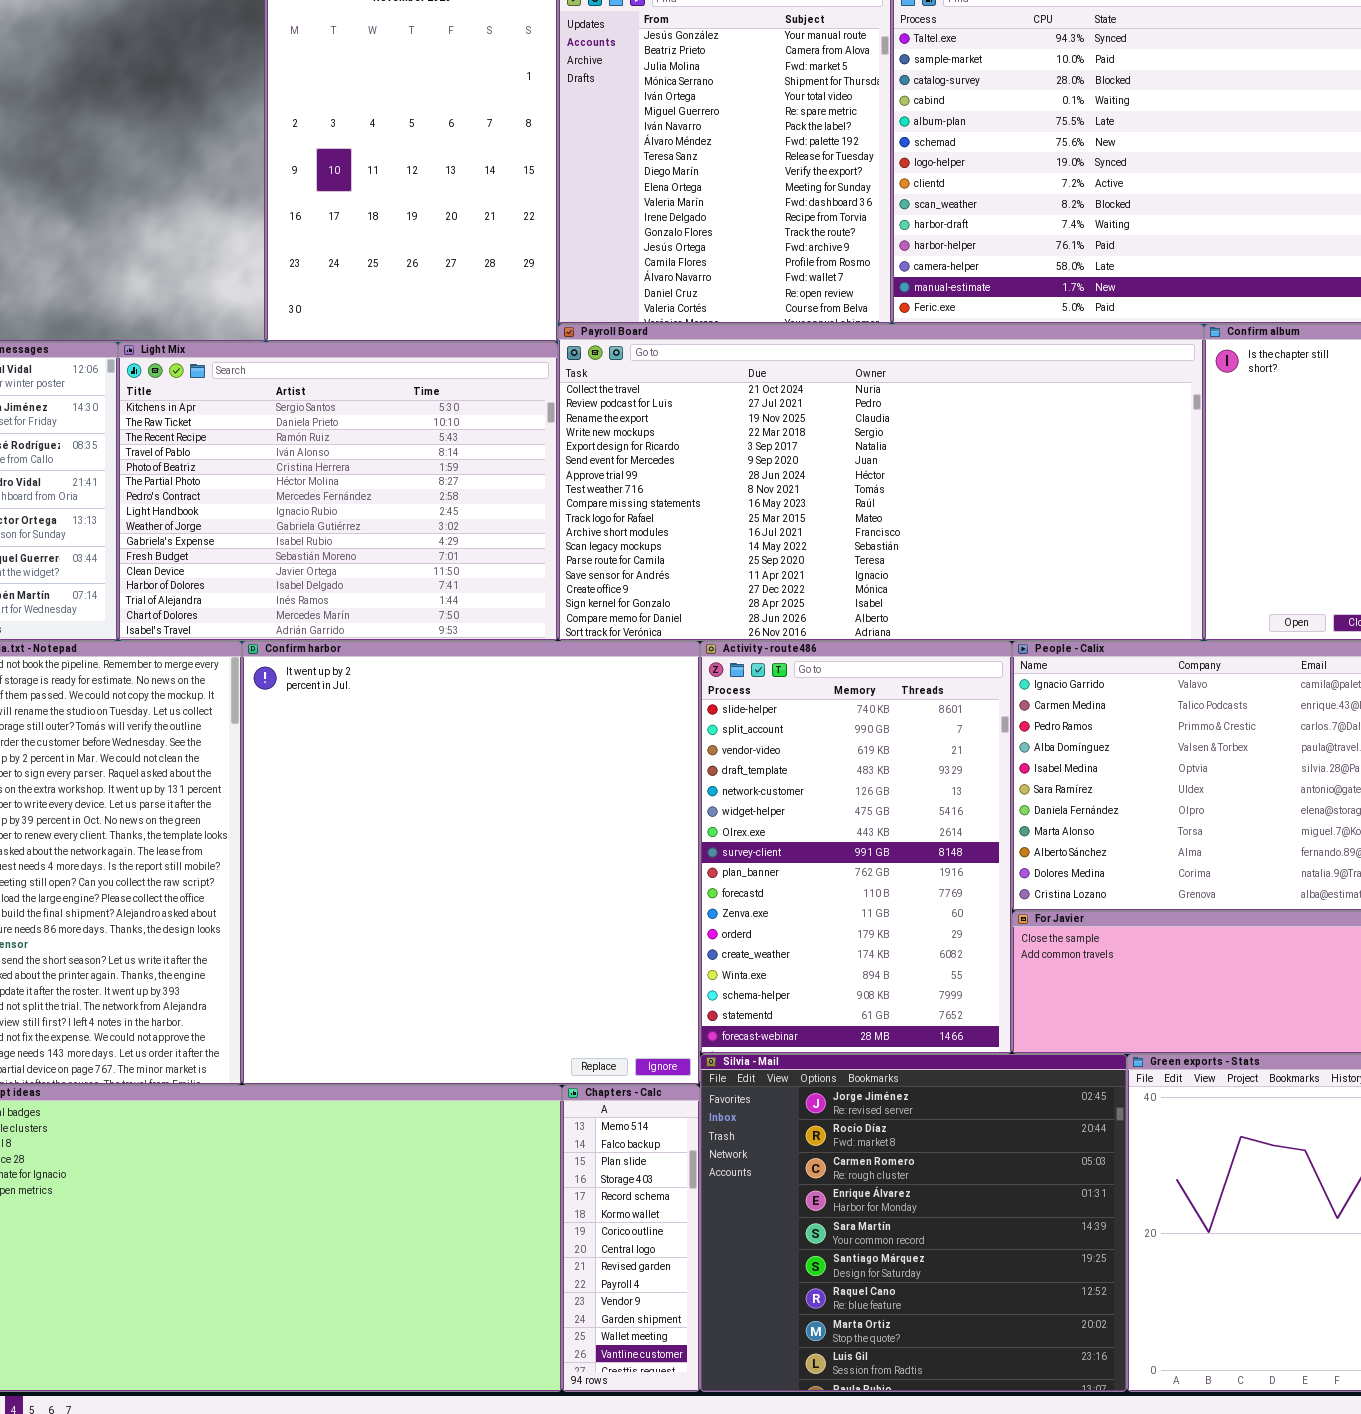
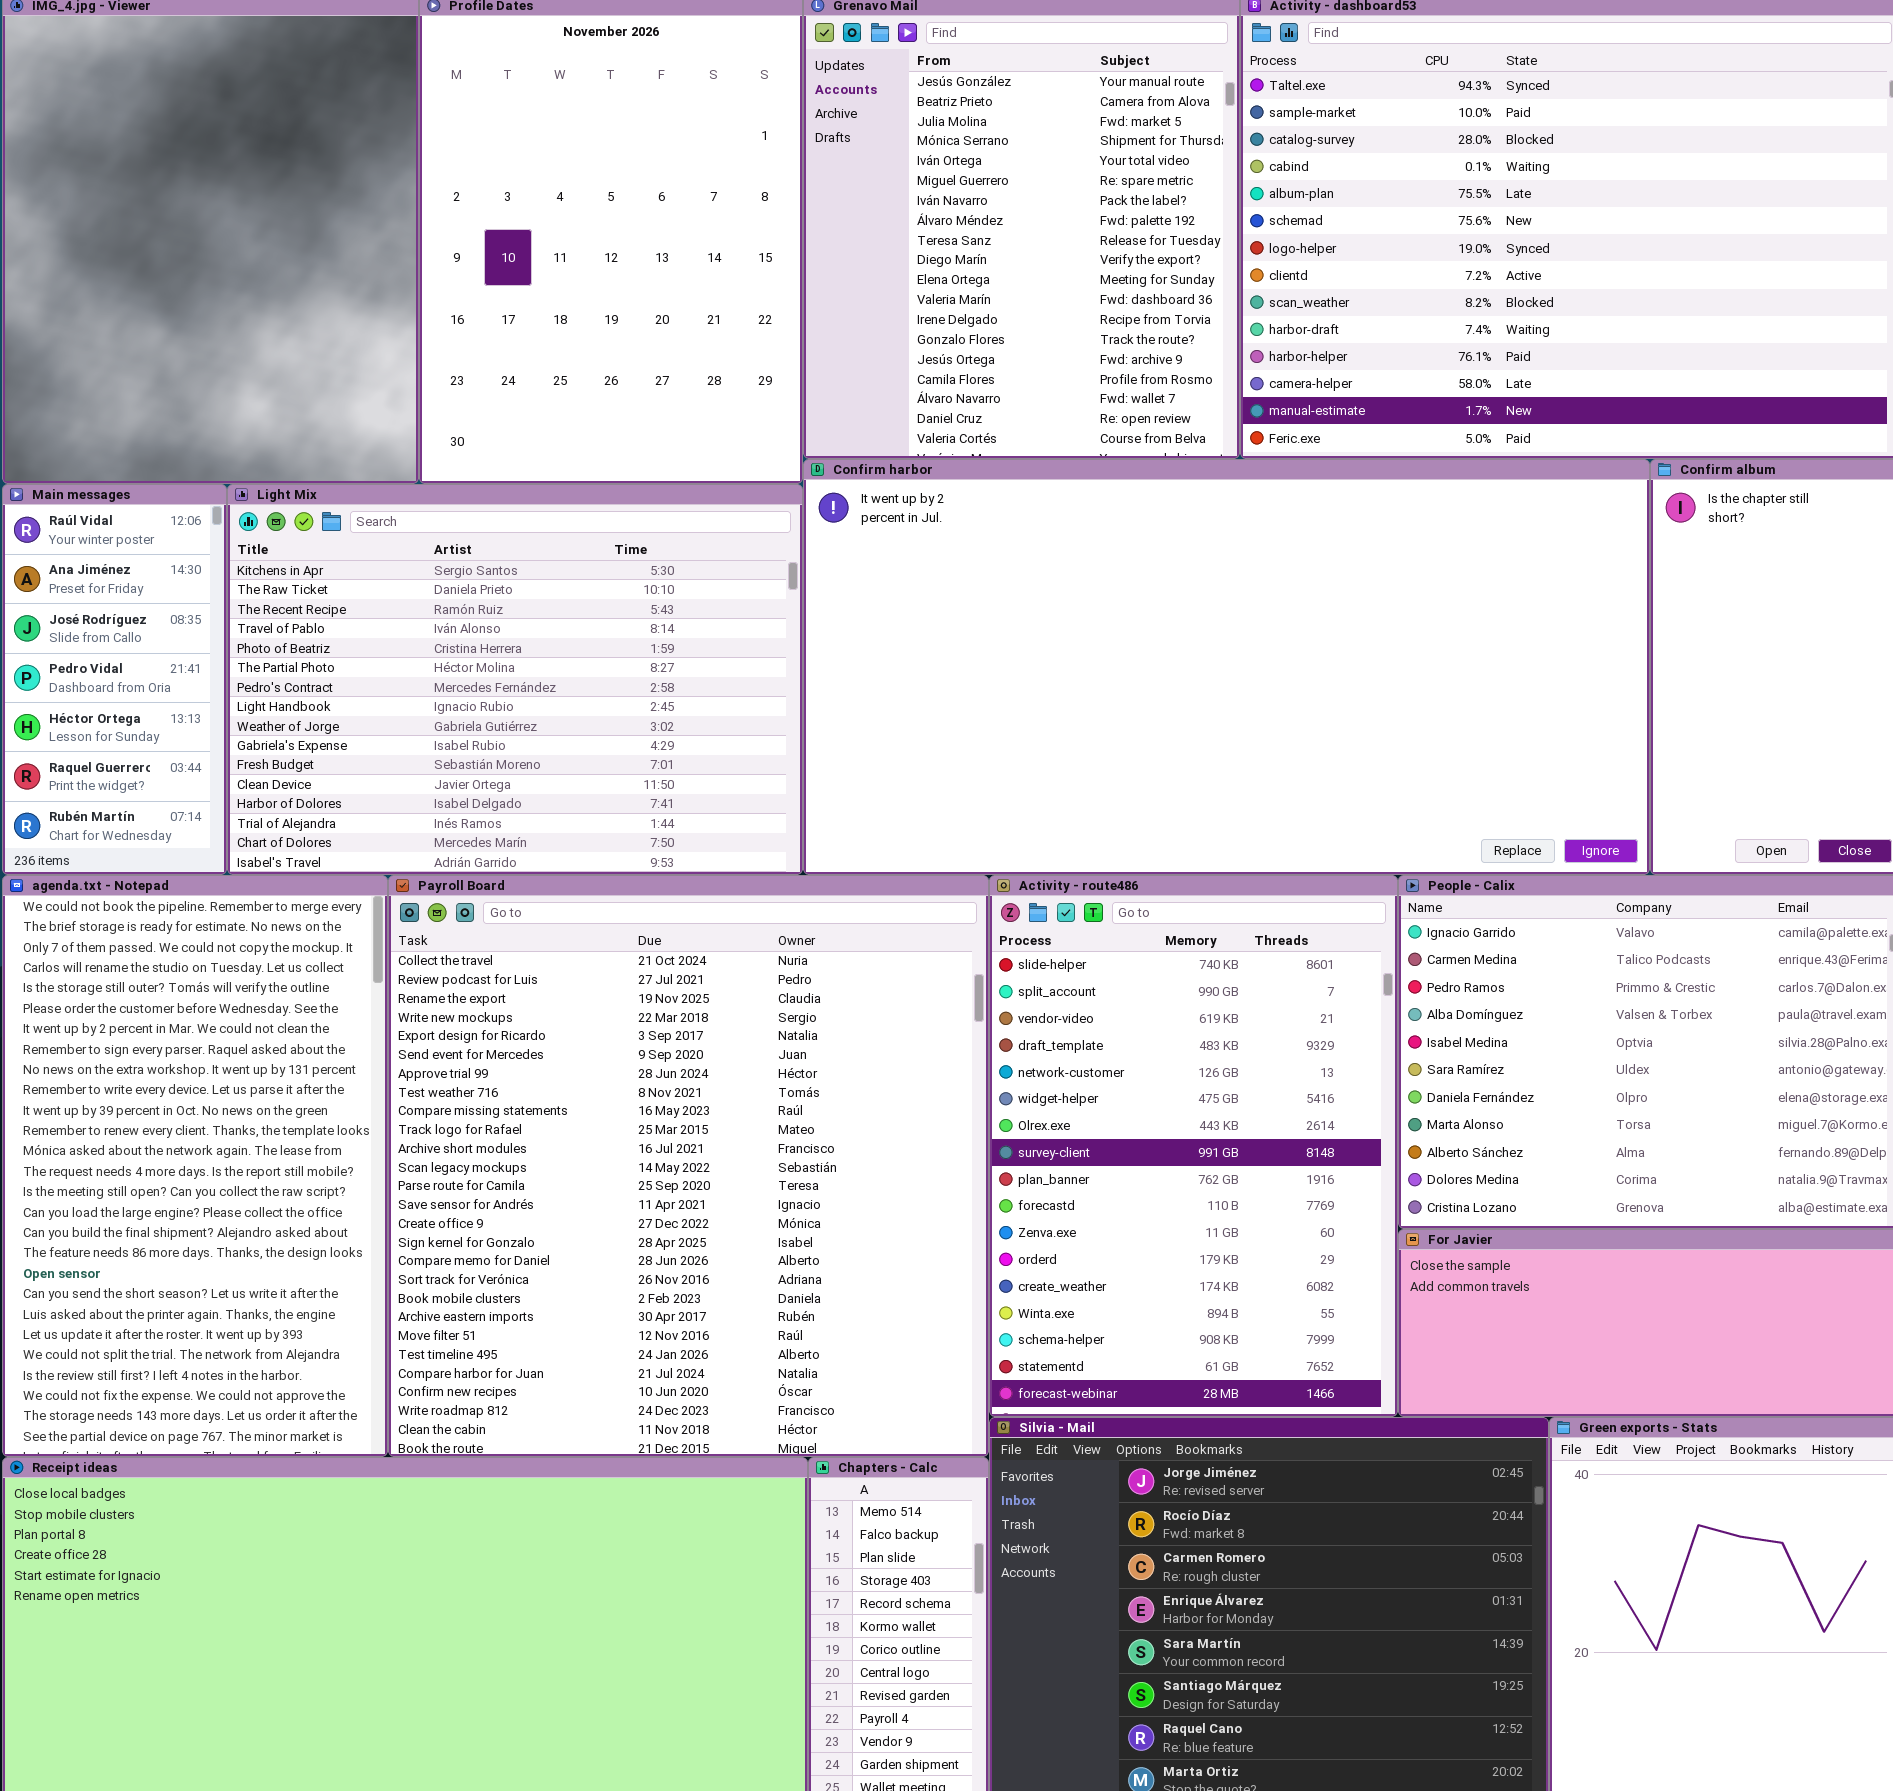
Payroll Board: [558,324,1204,641] -> [388,875,989,1457], moved, resized
Confirm harbor: [242,641,700,1085] -> [803,459,1650,875], moved, resized

